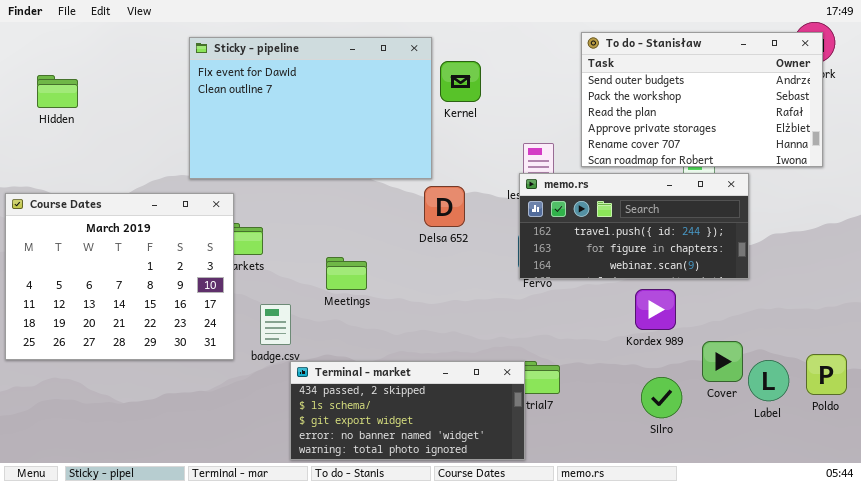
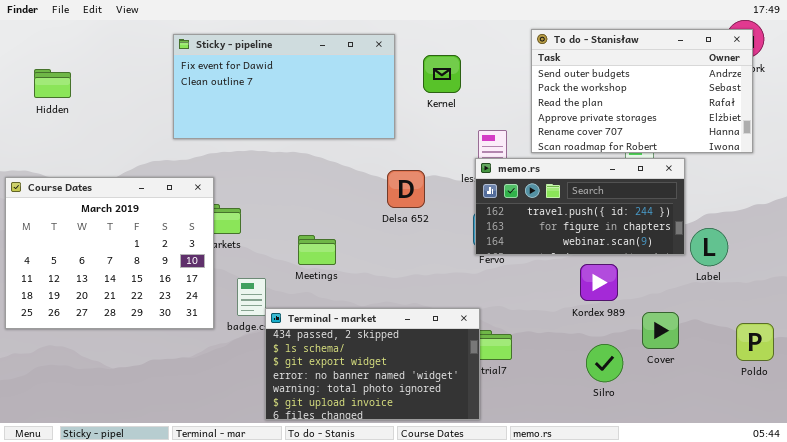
Sticky - pipeline: [189,37,432,179] -> [173,34,395,139], resized
Kernel: [440,61,481,102] -> [423,55,461,93], moved
Label: [748,360,789,401] -> [690,228,728,266], moved
Terminal - market: [290,361,525,460] -> [265,308,480,420], resized

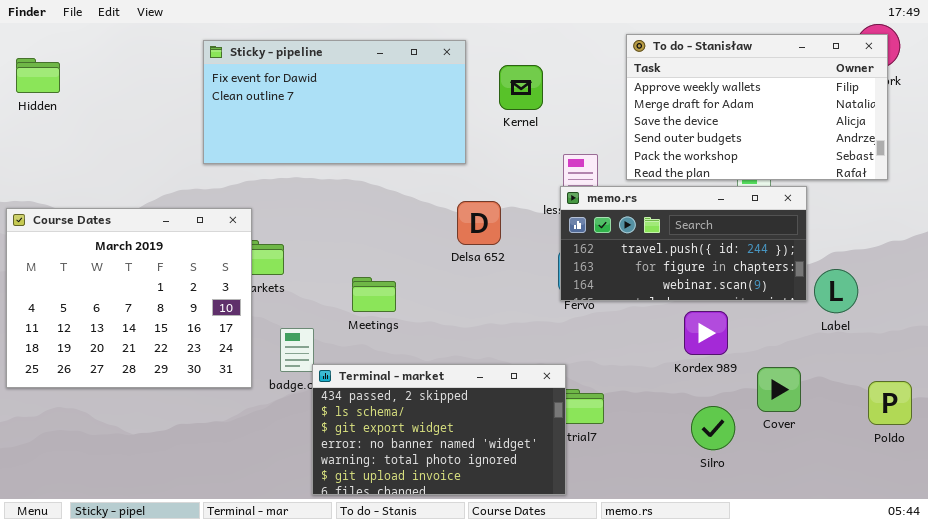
To do - Stanisław: [531,29,753,153] -> [626,34,888,180], scrolled up 3 rows
Hidden: [34,69,71,98] -> [16,58,60,93], moved

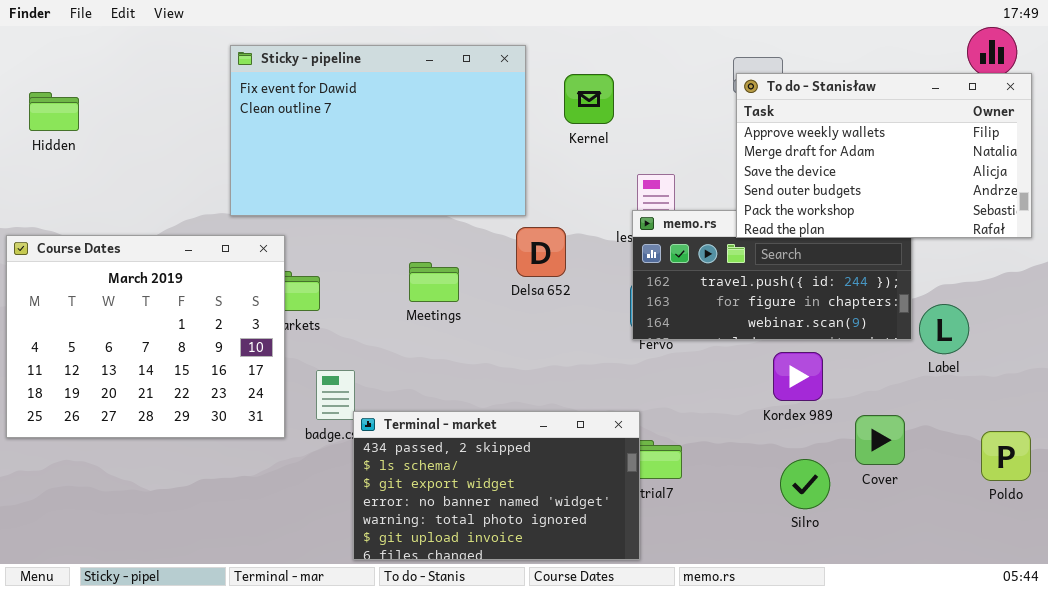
To do - Stanisław: [626,34,888,180] -> [736,73,1032,238], moved
Sticky - pipeline: [203,40,466,164] -> [230,45,526,216], resized
Hidden: [16,58,60,93] -> [29,92,79,131], moved
Meetings: [352,277,396,312] -> [409,262,459,302], moved

